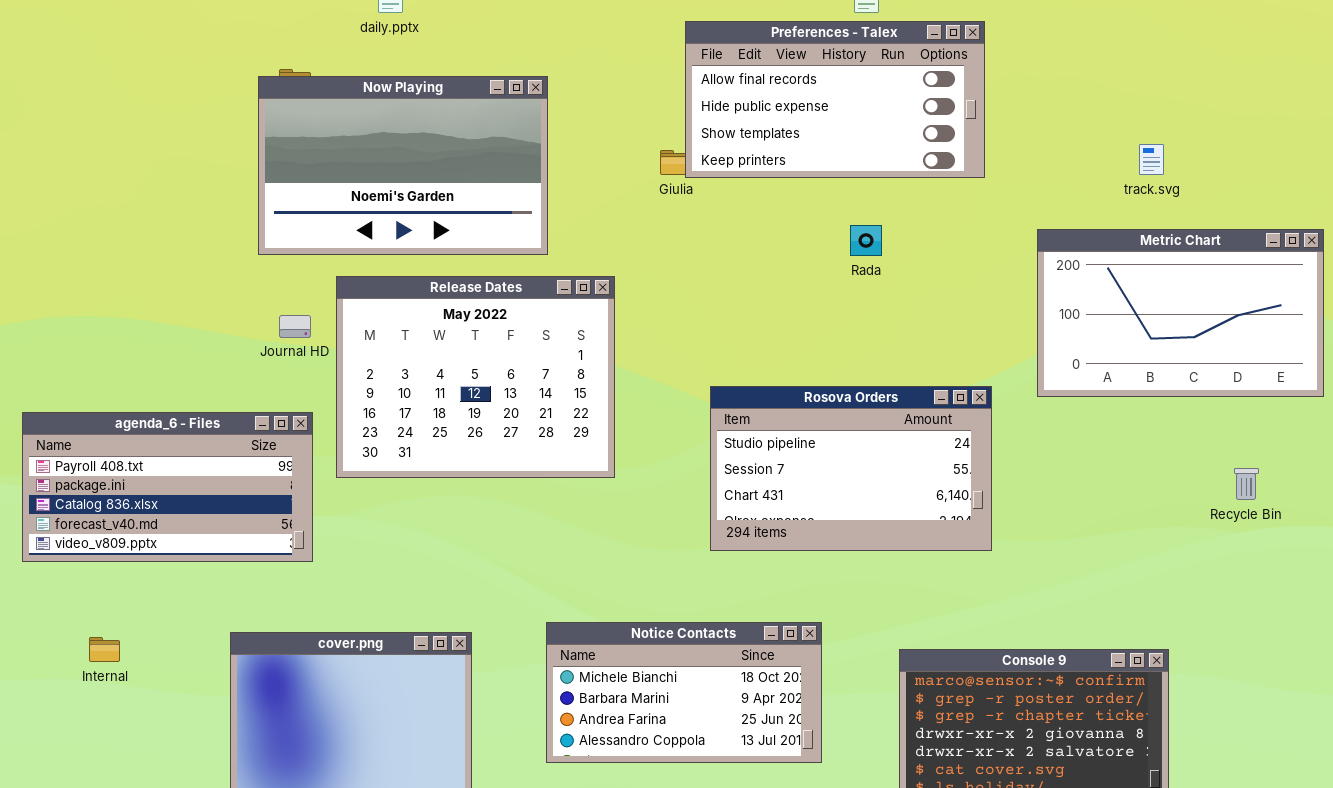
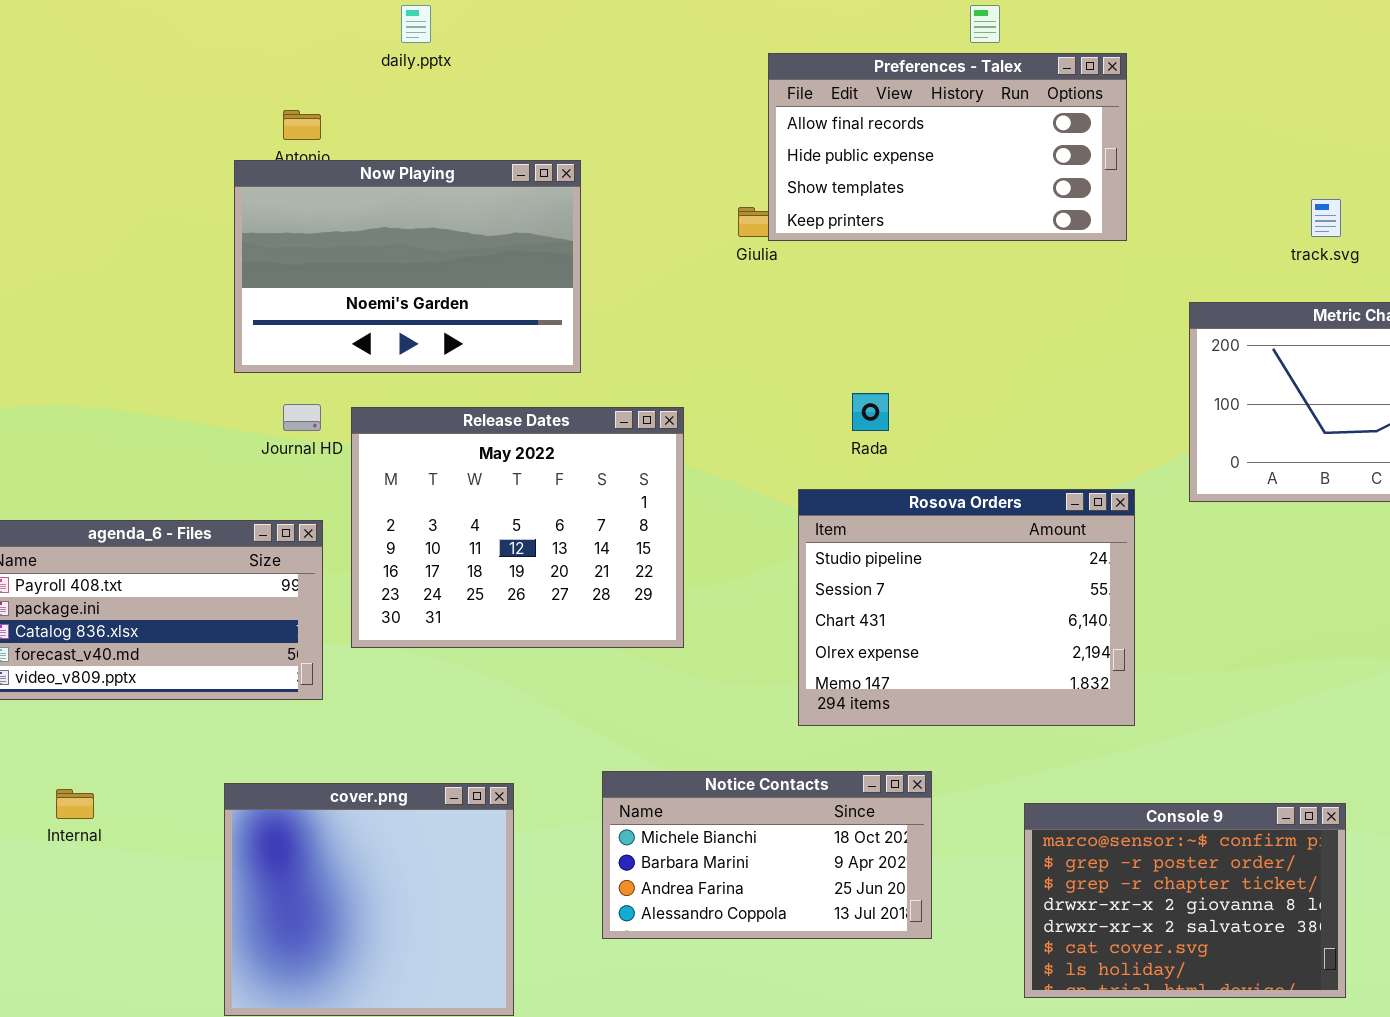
Now Playing: [258,76,548,255] -> [234,160,581,373], moved
Rada: [850,225,882,256] -> [852,393,889,431], moved
Release Dates: [336,276,615,478] -> [351,407,684,648], moved
Rosova Orders: [710,386,992,551] -> [798,489,1135,726], resized

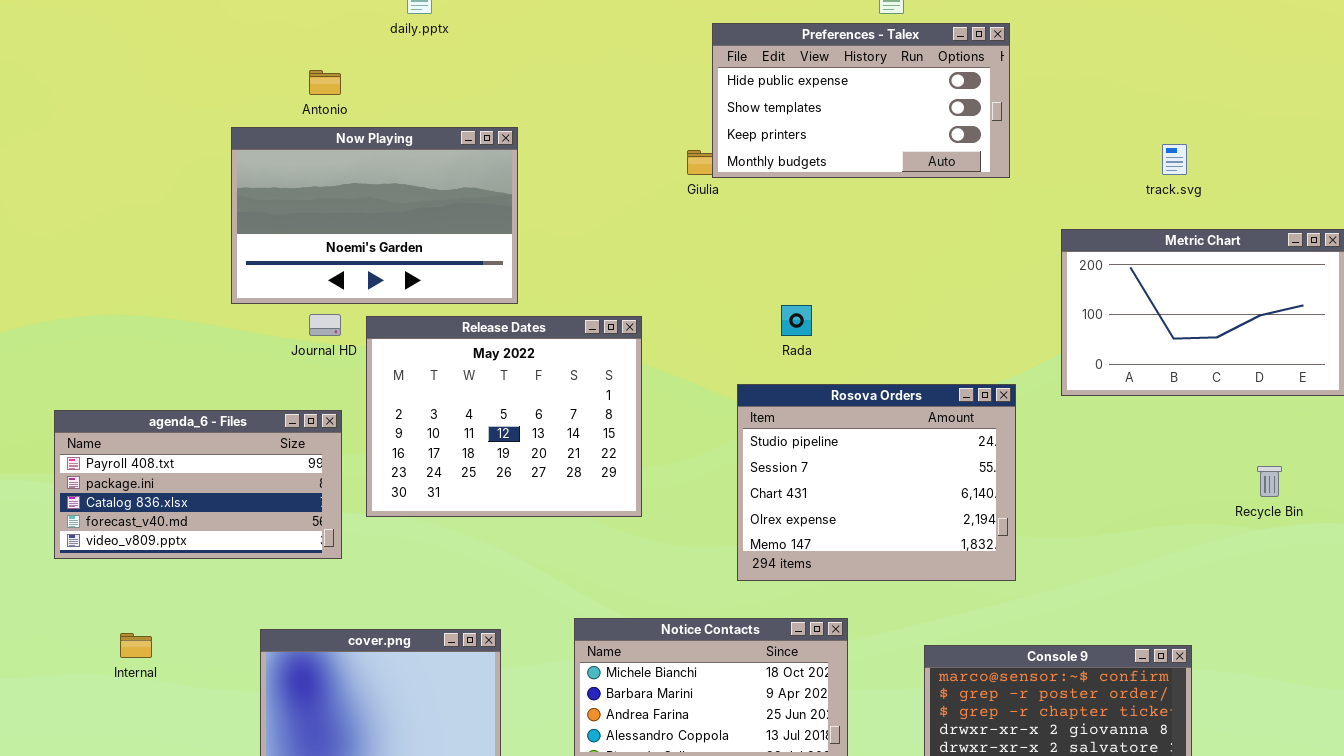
Preferences - Talex: [768,53,1127,241] -> [712,23,1010,178], scrolled down 1 row
Now Playing: [234,160,581,373] -> [231,127,518,304], moved

